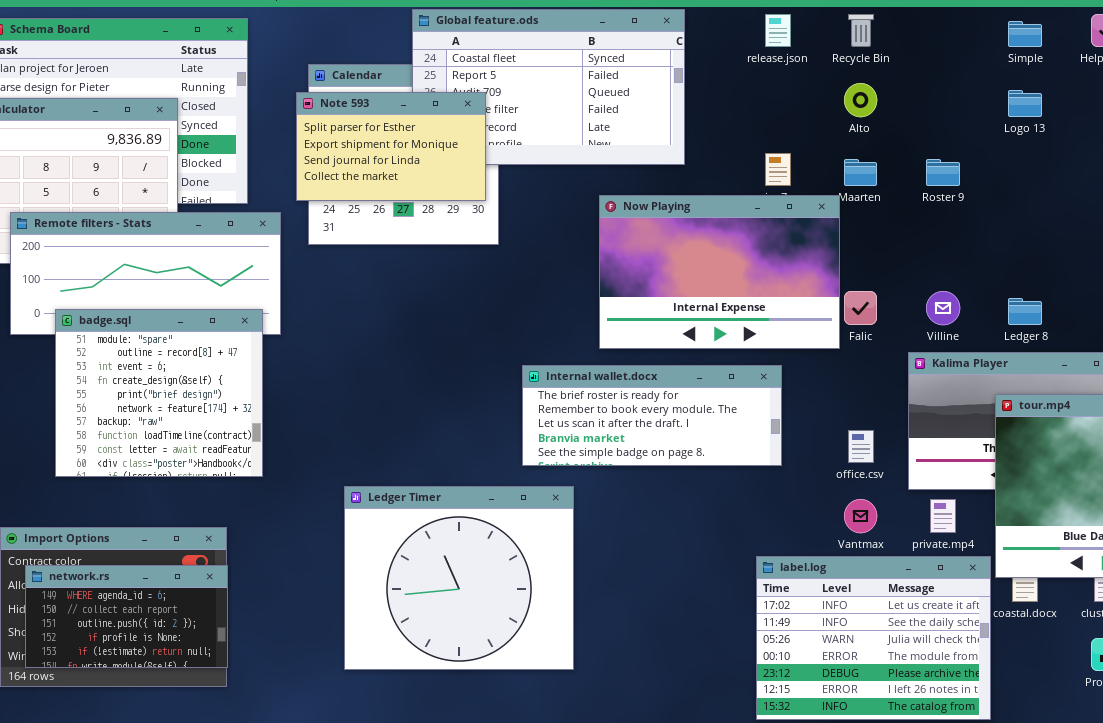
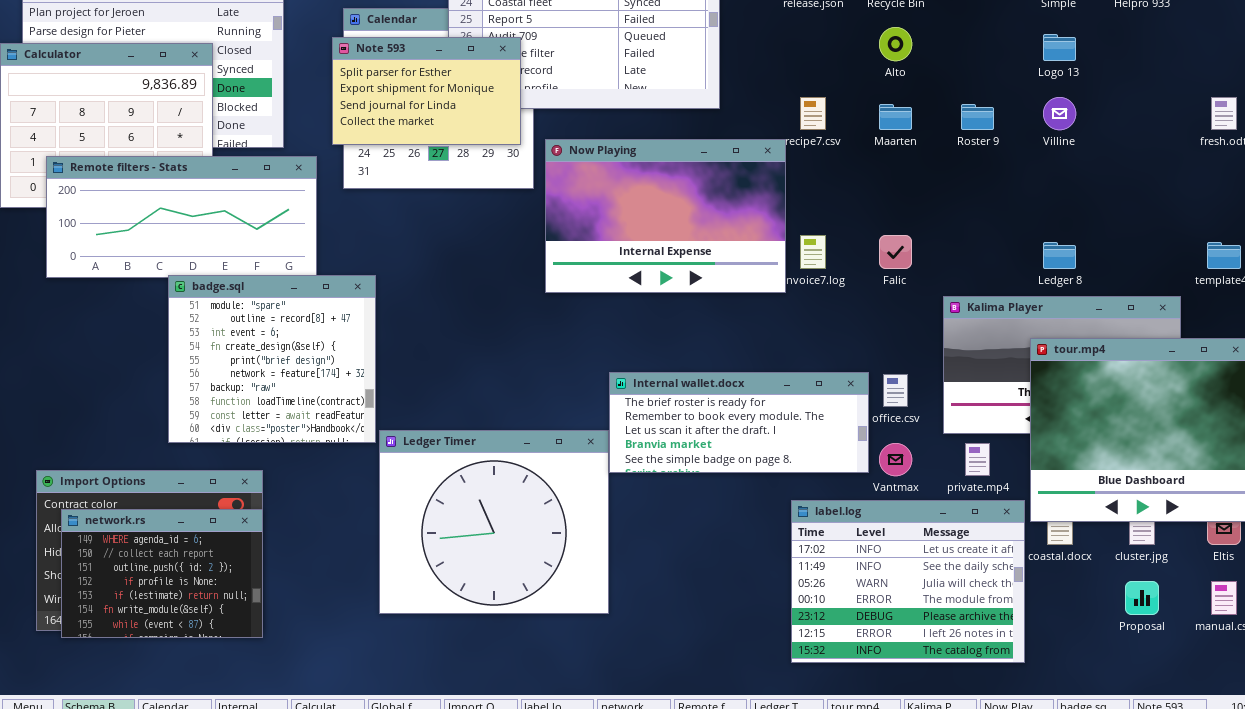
Now Playing: [599,195,840,349] -> [545,139,786,293], moved
Villine: [926,291,960,325] -> [1043,97,1076,130], moved
badge.sql: [55,309,263,477] -> [168,275,376,443], moved
Internal wallet.docx: [522,365,782,466] -> [609,372,869,473], moved
network.rs: [25,565,228,668] -> [61,509,263,638], resized

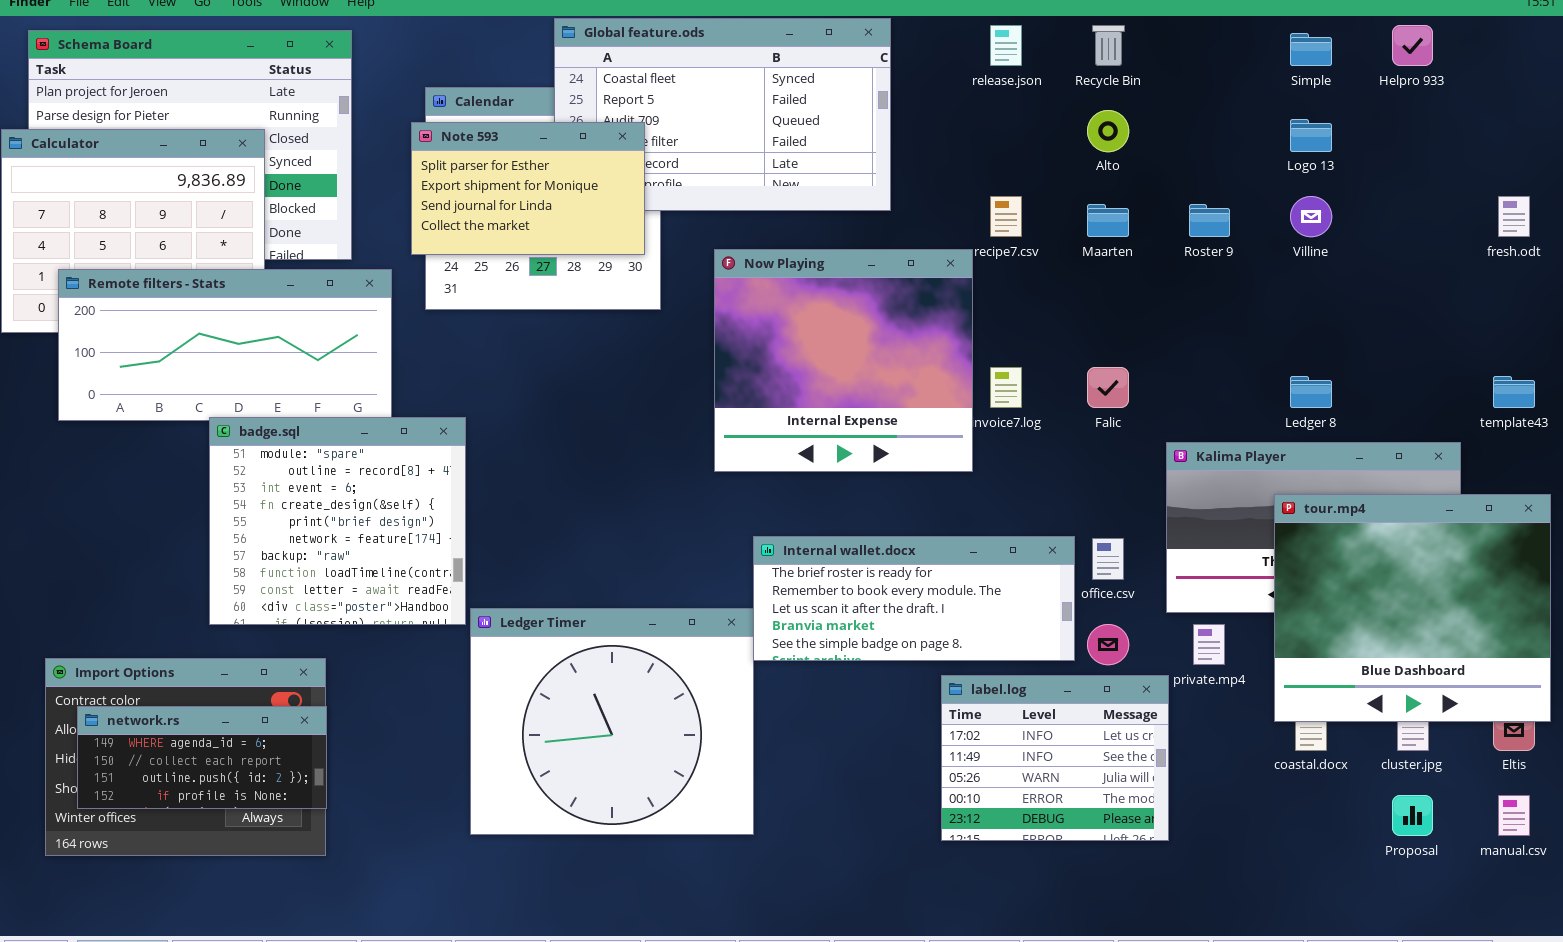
Now Playing: [545,139,786,293] -> [714,249,973,472], resized
label.log: [791,500,1025,663] -> [941,675,1169,841], moved, resized
network.rs: [61,509,263,638] -> [77,706,327,809], resized

